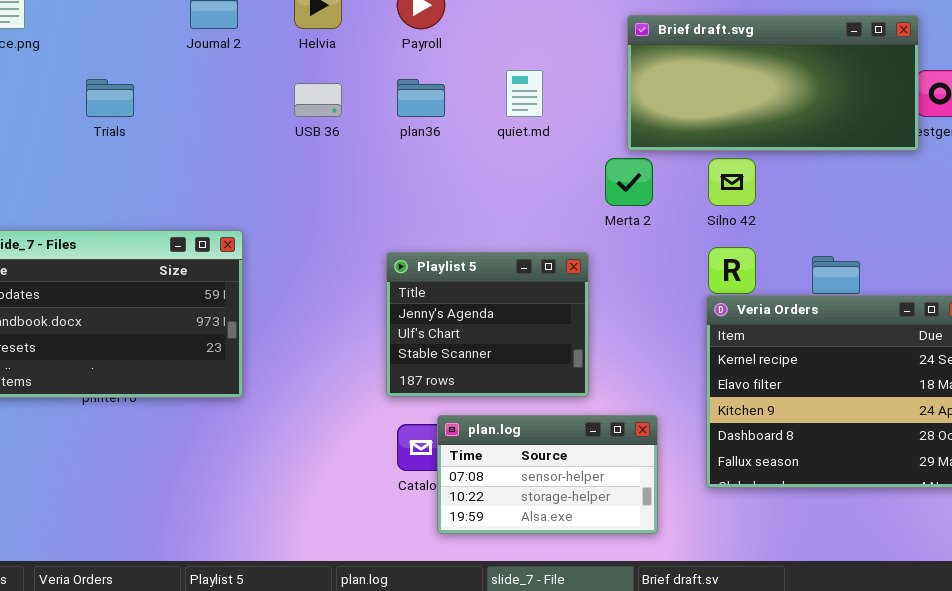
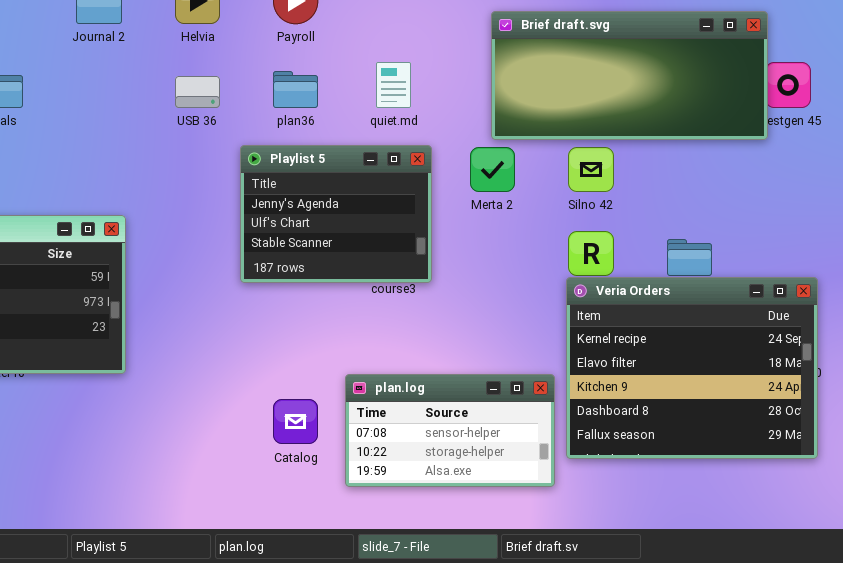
Playlist 5: [386,252,589,397] -> [240,145,432,283], moved
plan.log: [437,415,658,534] -> [345,374,555,487], moved

